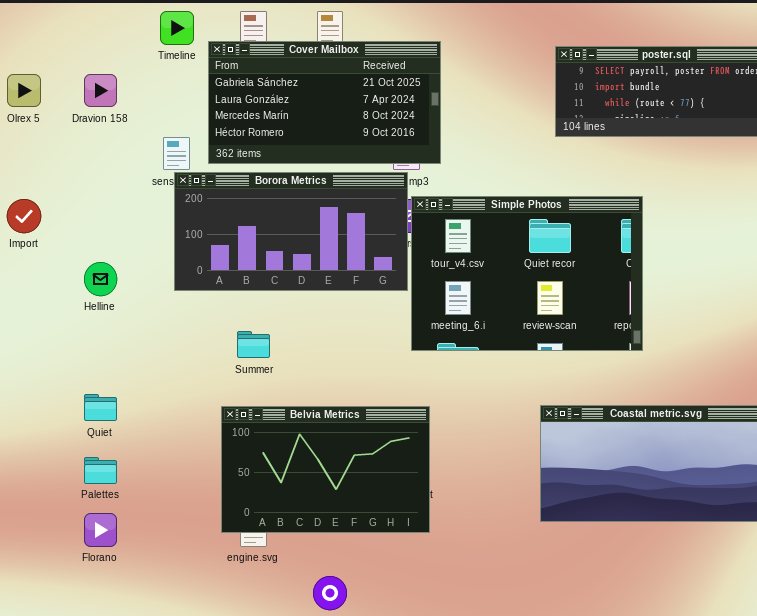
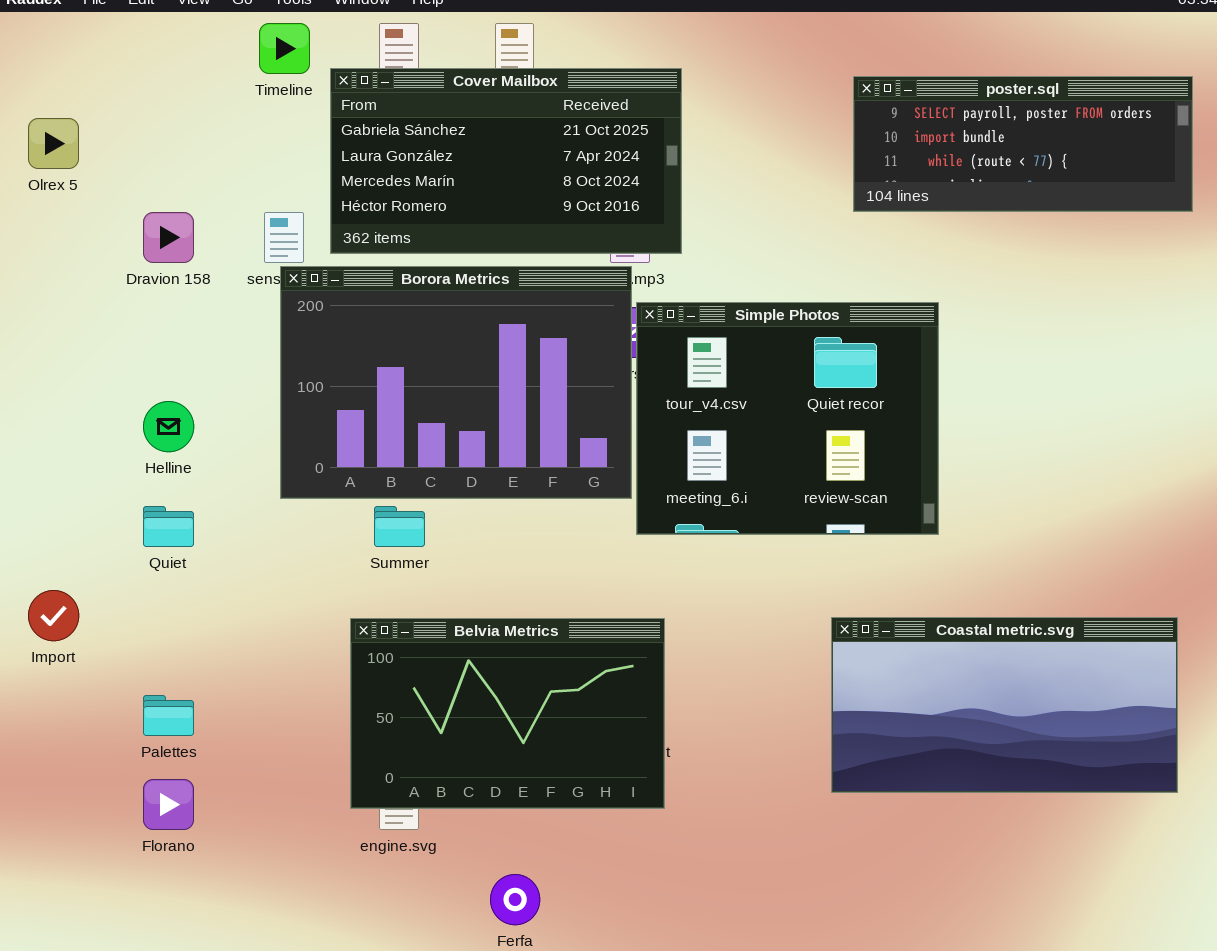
Dravion 158: [84,74,117,107] -> [143,212,194,263], moved
Borora Metrics: [174,172,408,291] -> [280,266,632,499], resized
Simple Photos: [411,196,643,351] -> [636,302,939,535], resized
Import: [7,199,41,233] -> [28,590,79,641], moved
Quiet: [84,394,117,421] -> [143,506,194,547], moved

